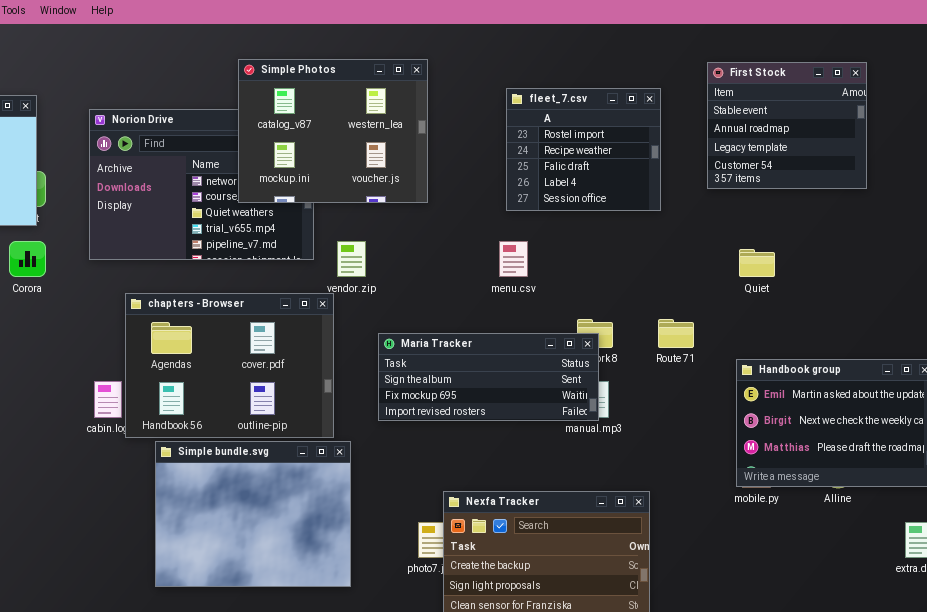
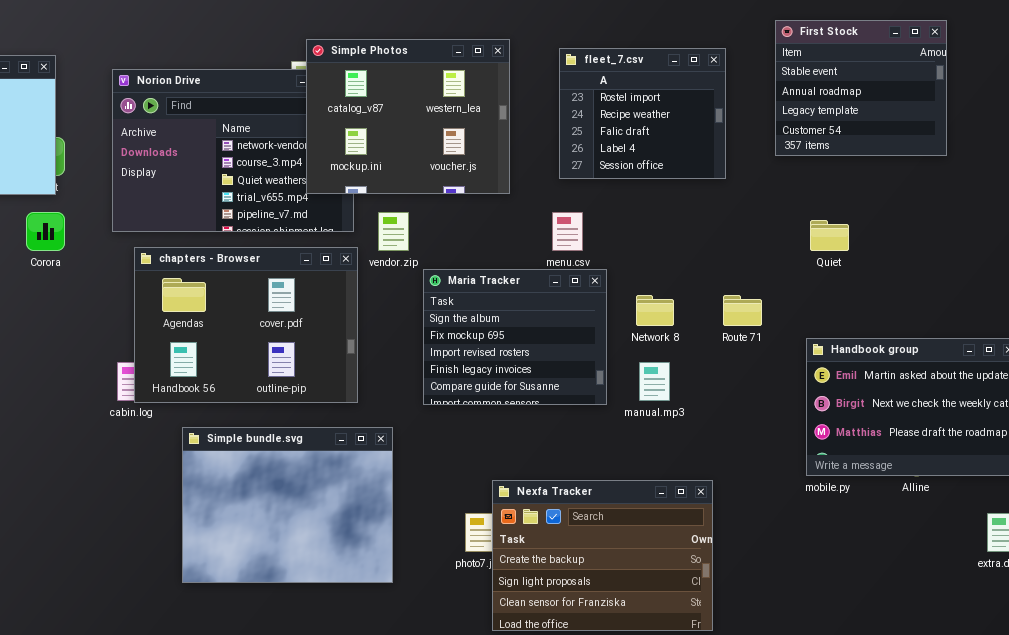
Simple Photos: [238,59,428,203] -> [306,39,510,194], moved
chapters - Browser: [125,293,334,438] -> [134,247,358,403], moved
Maria Tracker: [378,333,599,421] -> [423,269,607,405], resized

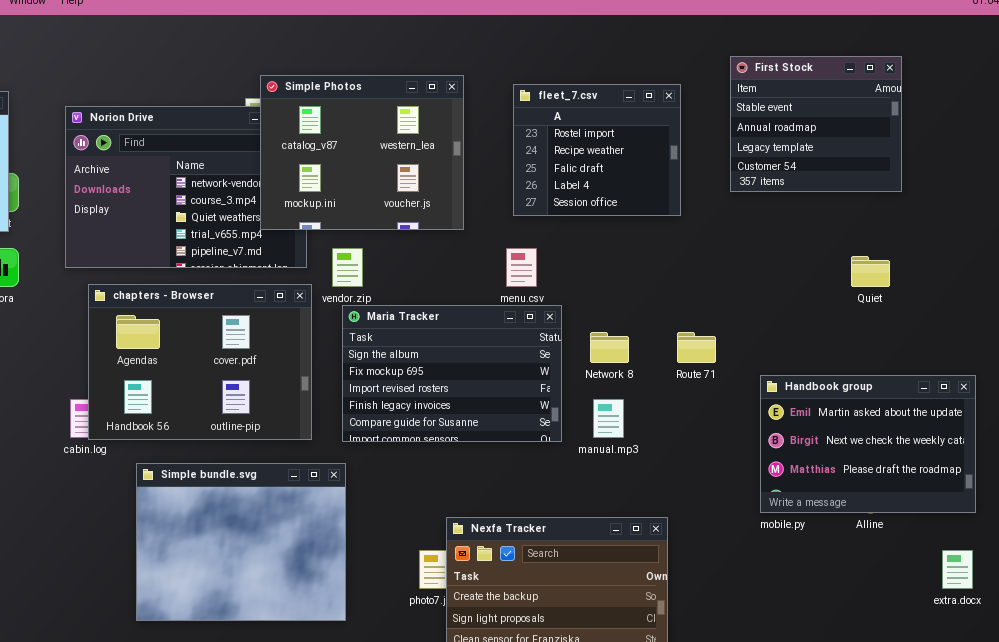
Quiet: [810,220,849,251] -> [851,256,890,287], moved
Maria Tracker: [423,269,607,405] -> [342,305,562,442], resized

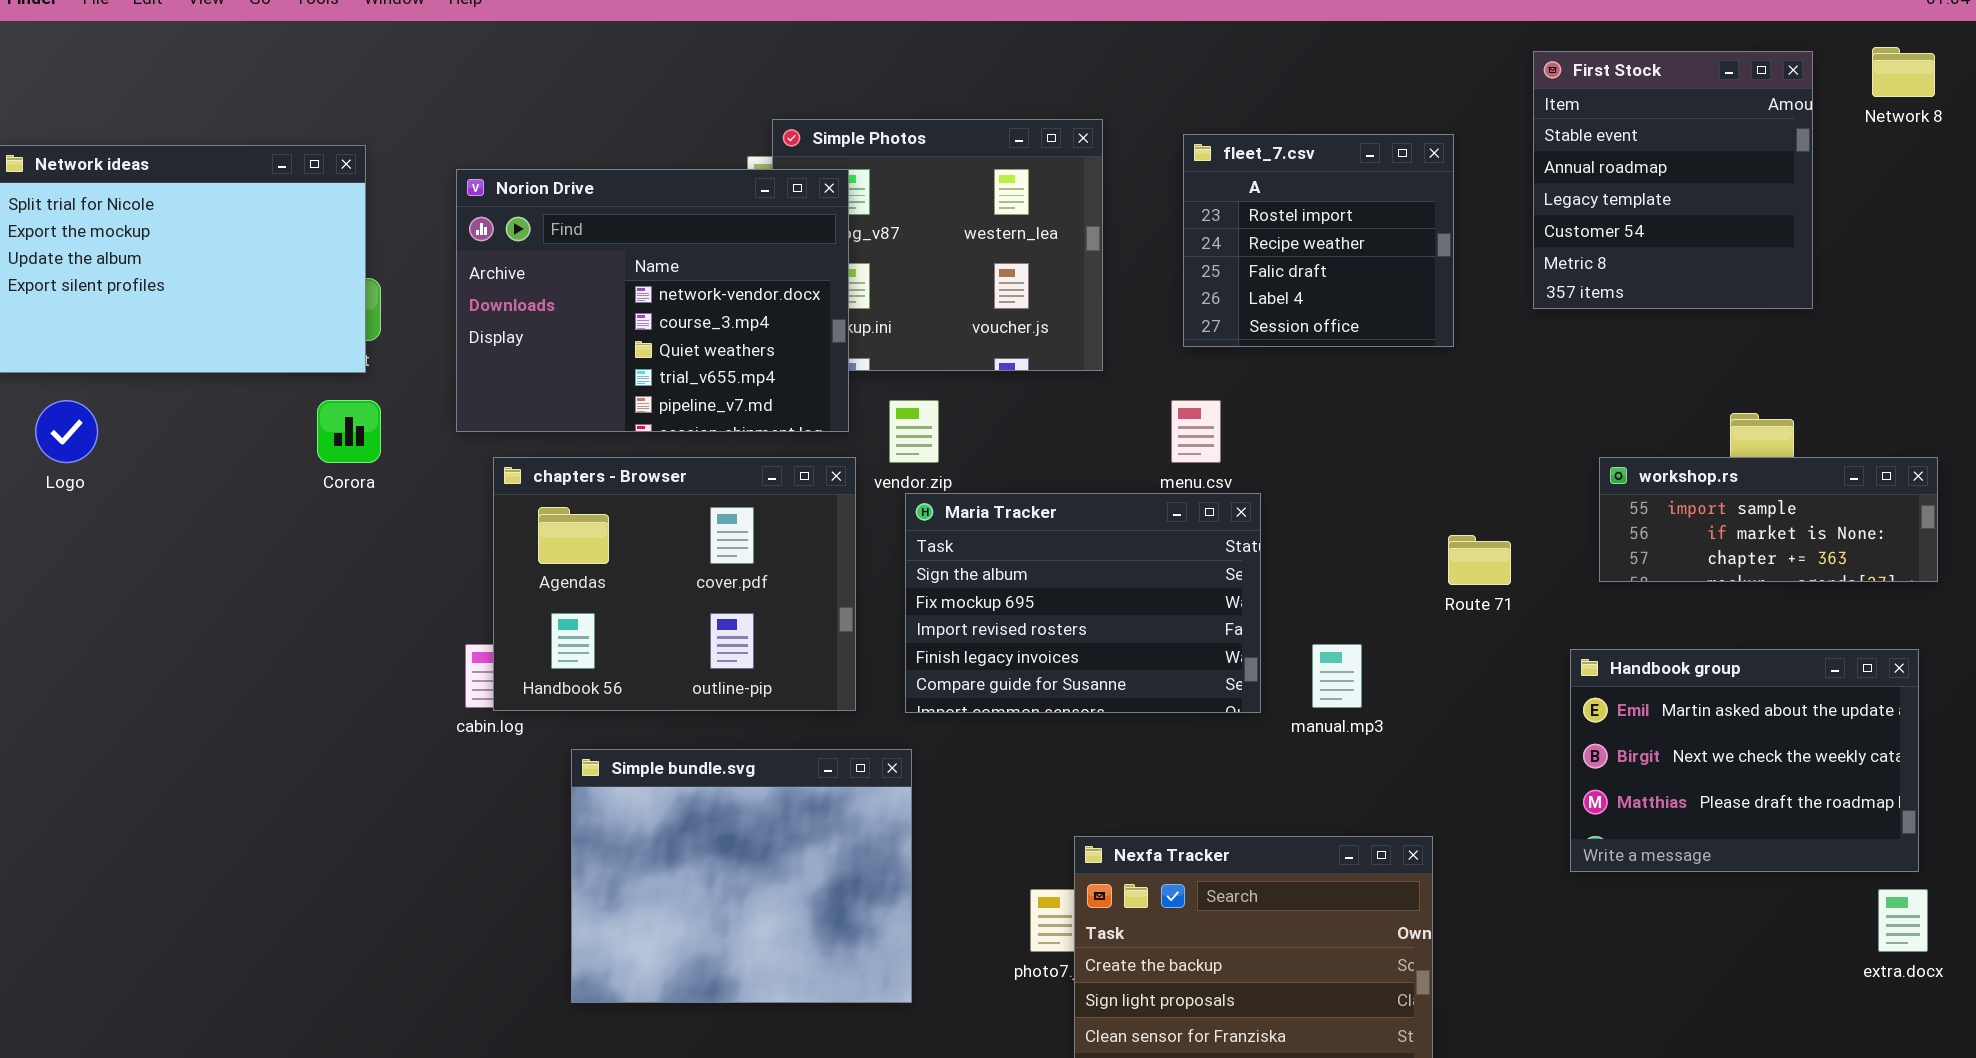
First Stock: [730,56,902,192] -> [1533,51,1813,309], resized
Norion Drive: [65,106,307,268] -> [456,169,849,432], raised
workshop.rs: none -> [1599,457,1938,582], opened
Network 8: [590,332,629,363] -> [1872,47,1935,97], moved
Handbook group: [760,375,976,513] -> [1570,649,1919,872], moved

